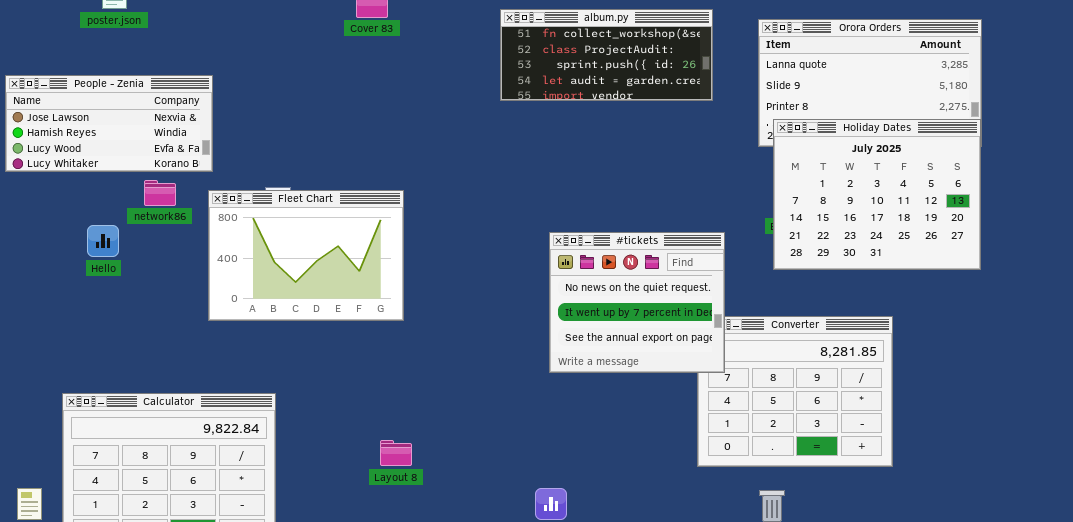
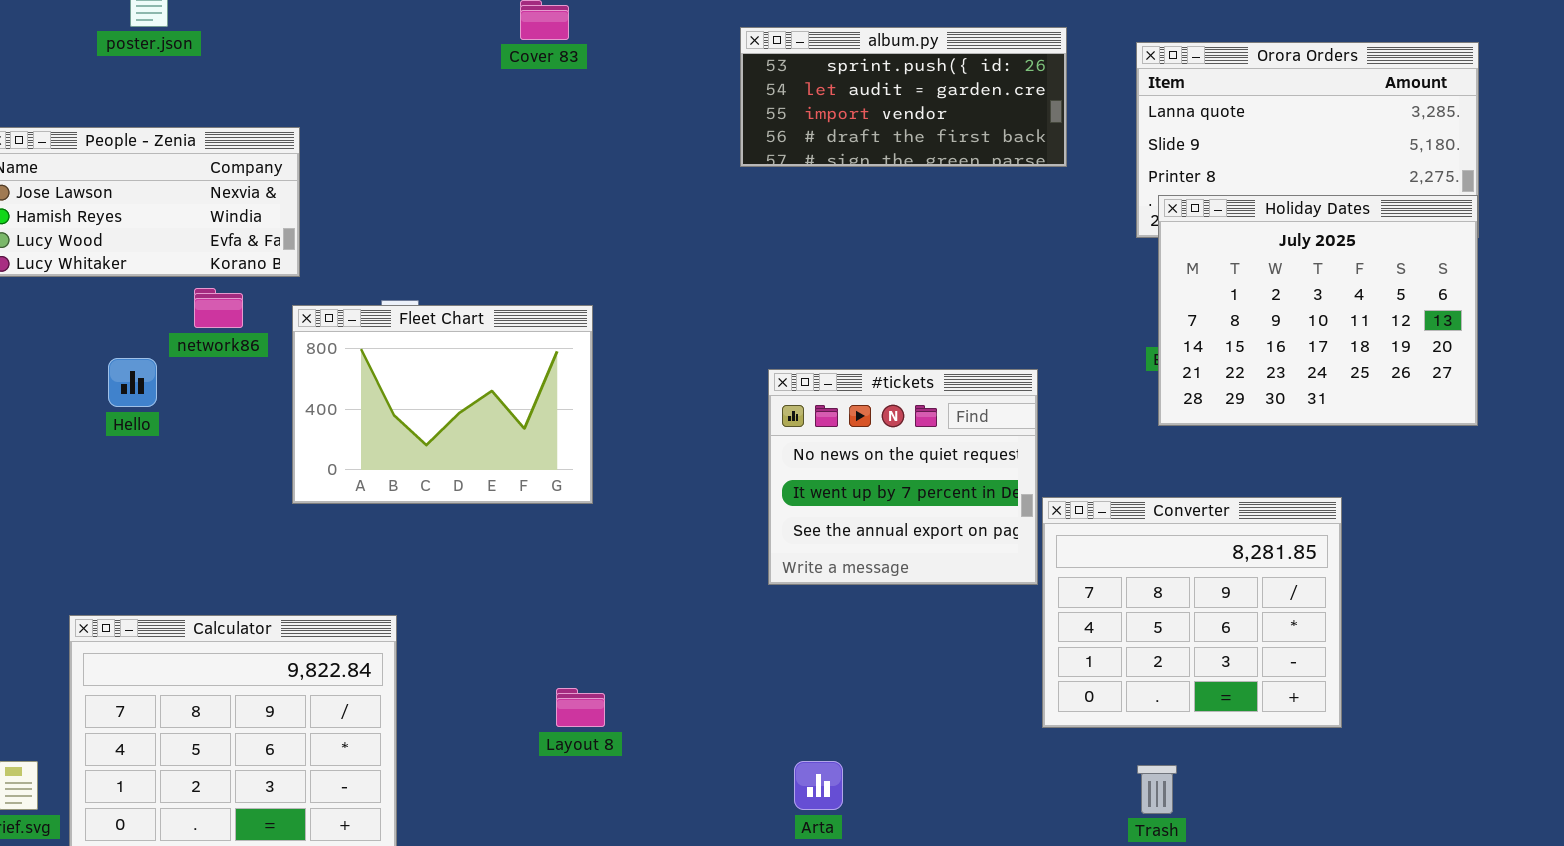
album.py: [500,9,713,101] -> [740,27,1067,167], scrolled down 2 rows
#tickets: [549,232,725,373] -> [768,369,1038,585], moved

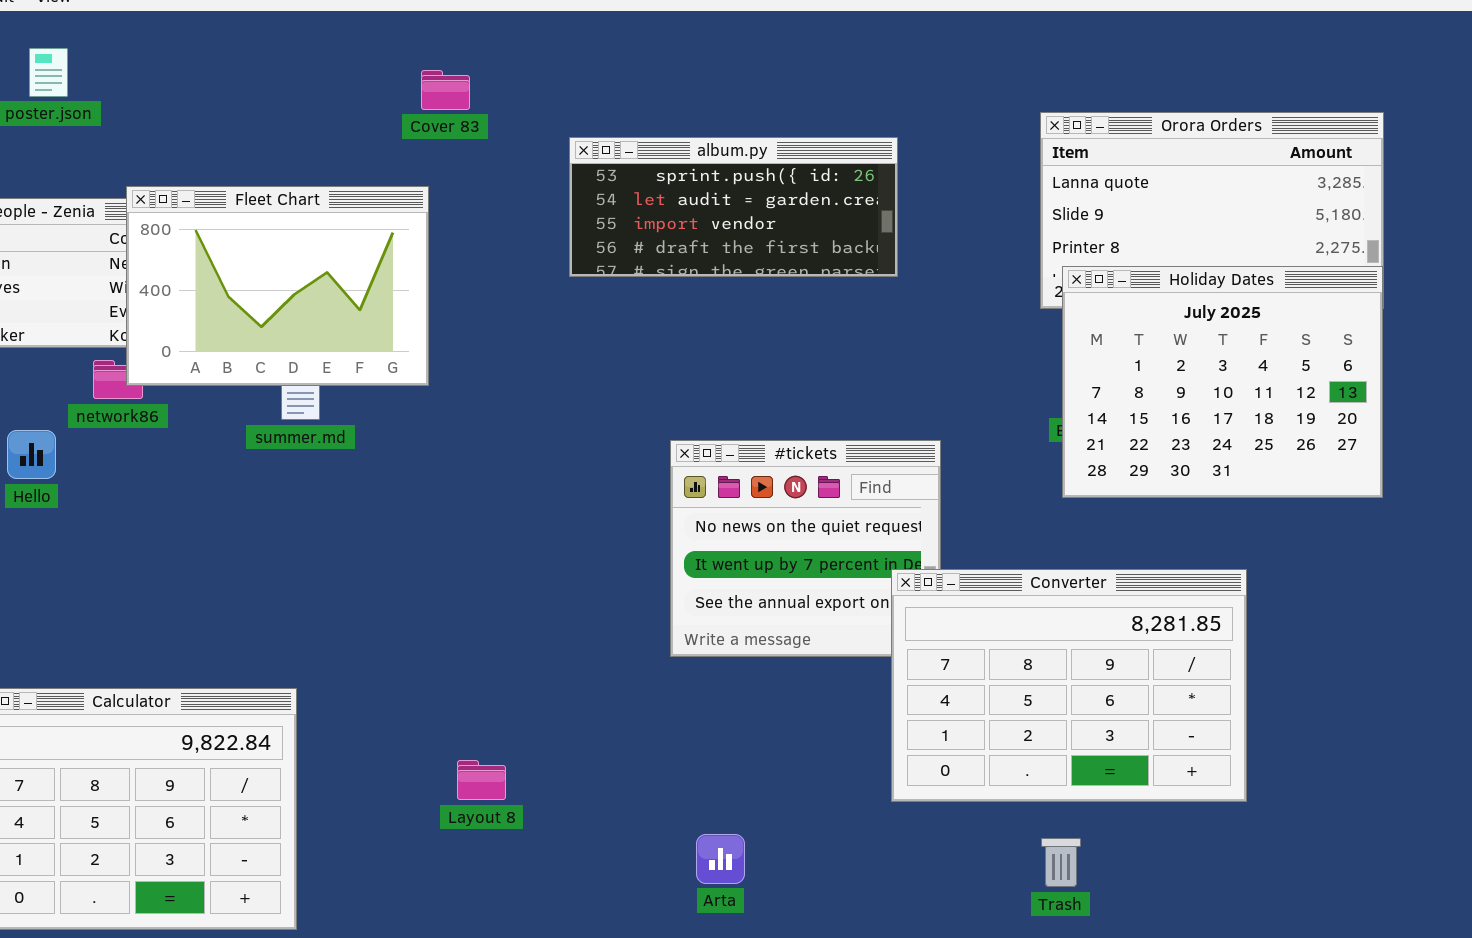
album.py: [740,27,1067,167] -> [569,137,898,277], moved
Fleet Chart: [292,305,593,504] -> [126,186,429,386], moved
Converter: [1042,497,1342,728] -> [891,569,1247,802], resized

